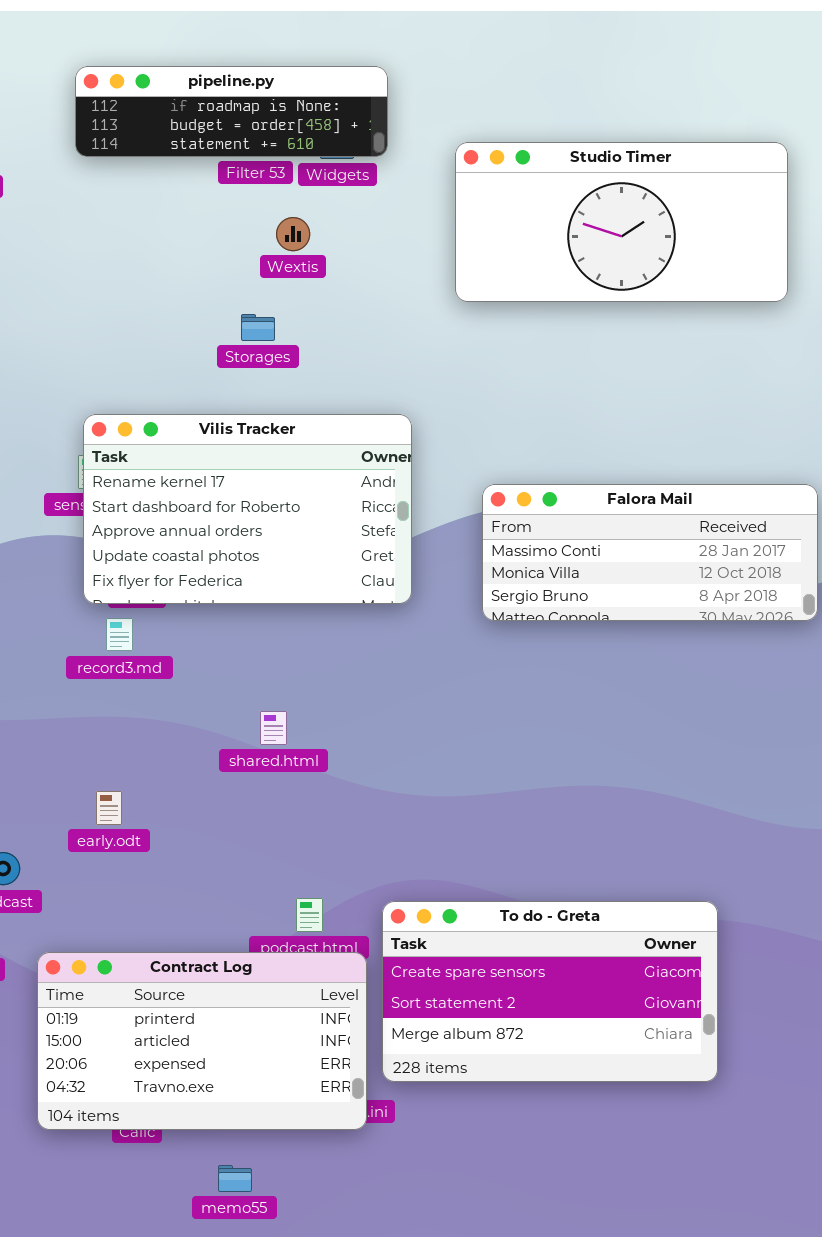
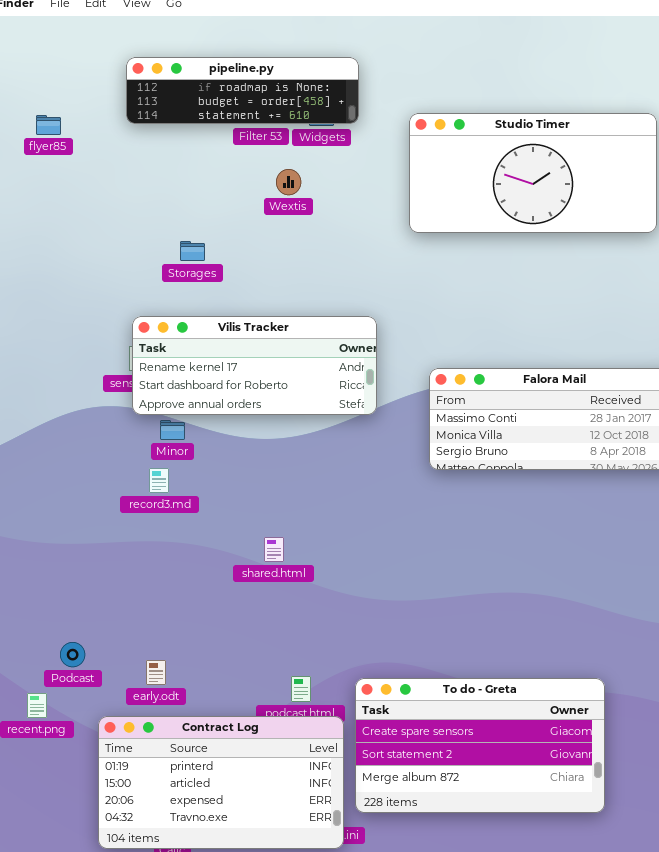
Storages: [241,314,275,341] -> [180,241,205,261], moved
Vilis Tracker: [83,414,412,604] -> [132,316,377,415], resized
early.odt: [96,791,122,825] -> [146,660,166,685], moved

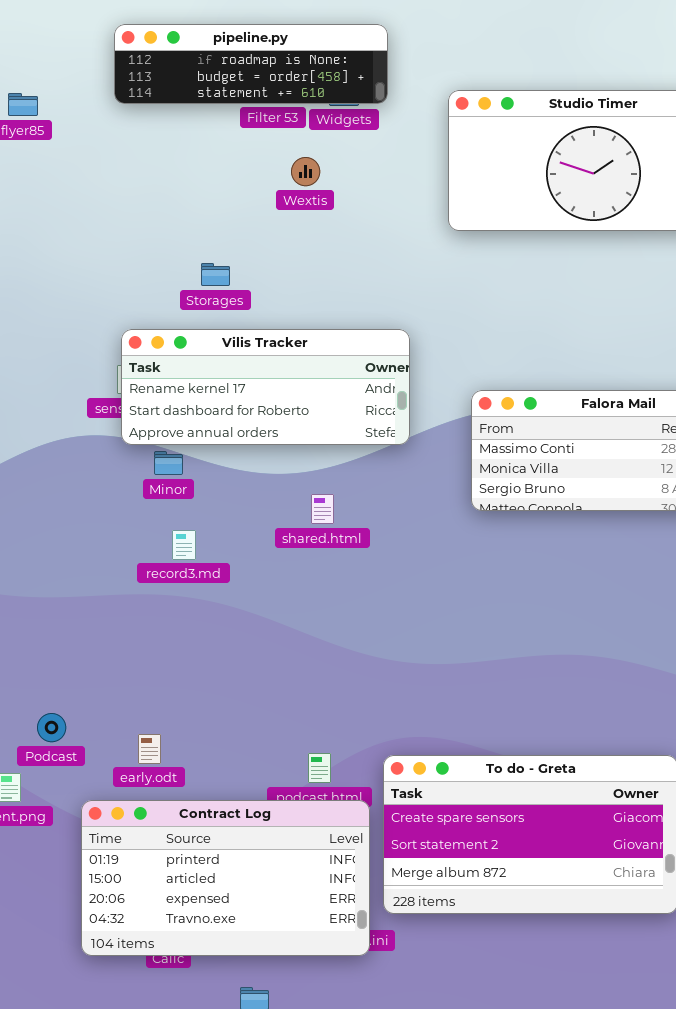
Storages: [180,241,205,261] -> [201,263,230,286], moved
record3.md: [149,468,169,493] -> [172,530,196,560], moved
shared.html: [264,537,284,562] -> [311,494,334,524], moved

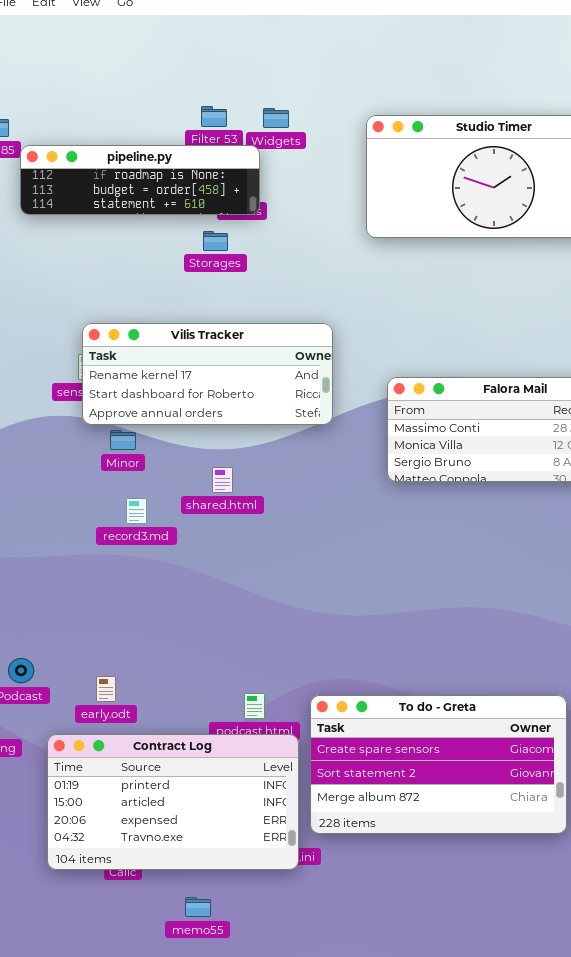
pipeline.py: [114,24,388,104] -> [20,145,260,215], moved
Storages: [201,263,230,286] -> [203,231,228,251], moved
shared.html: [311,494,334,524] -> [212,467,233,493], moved

